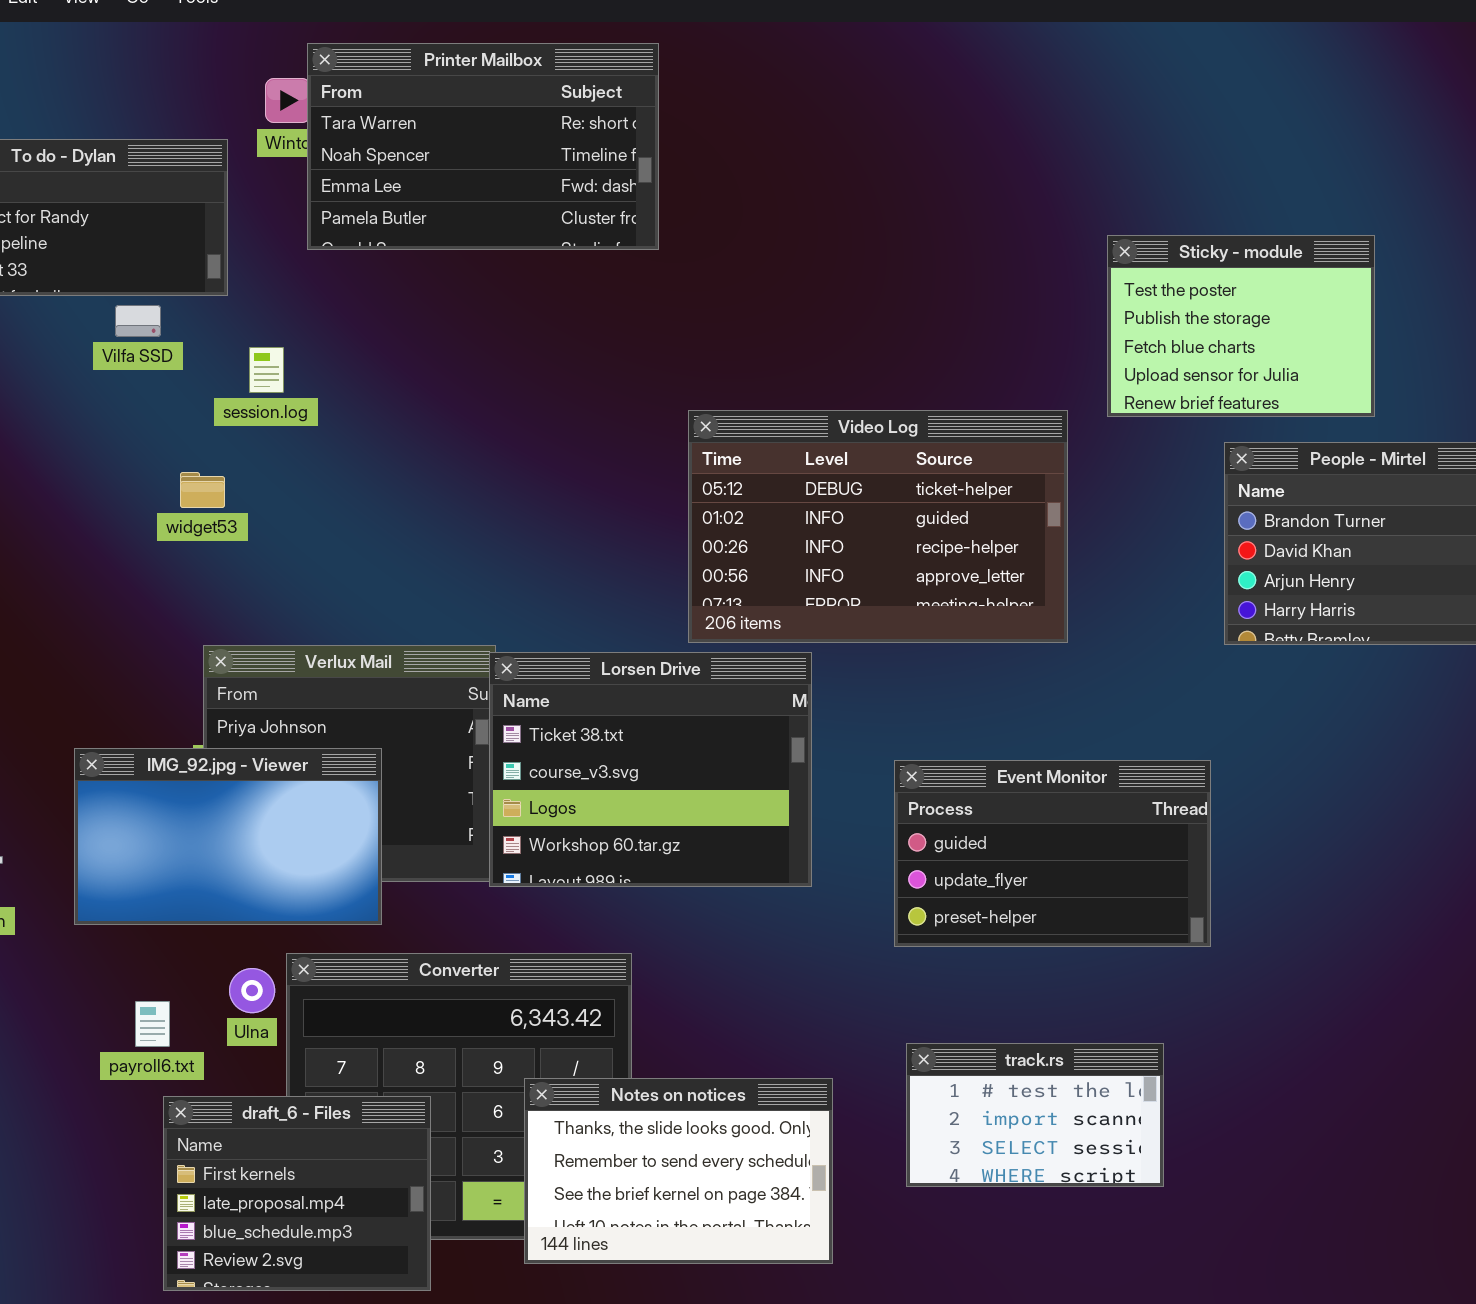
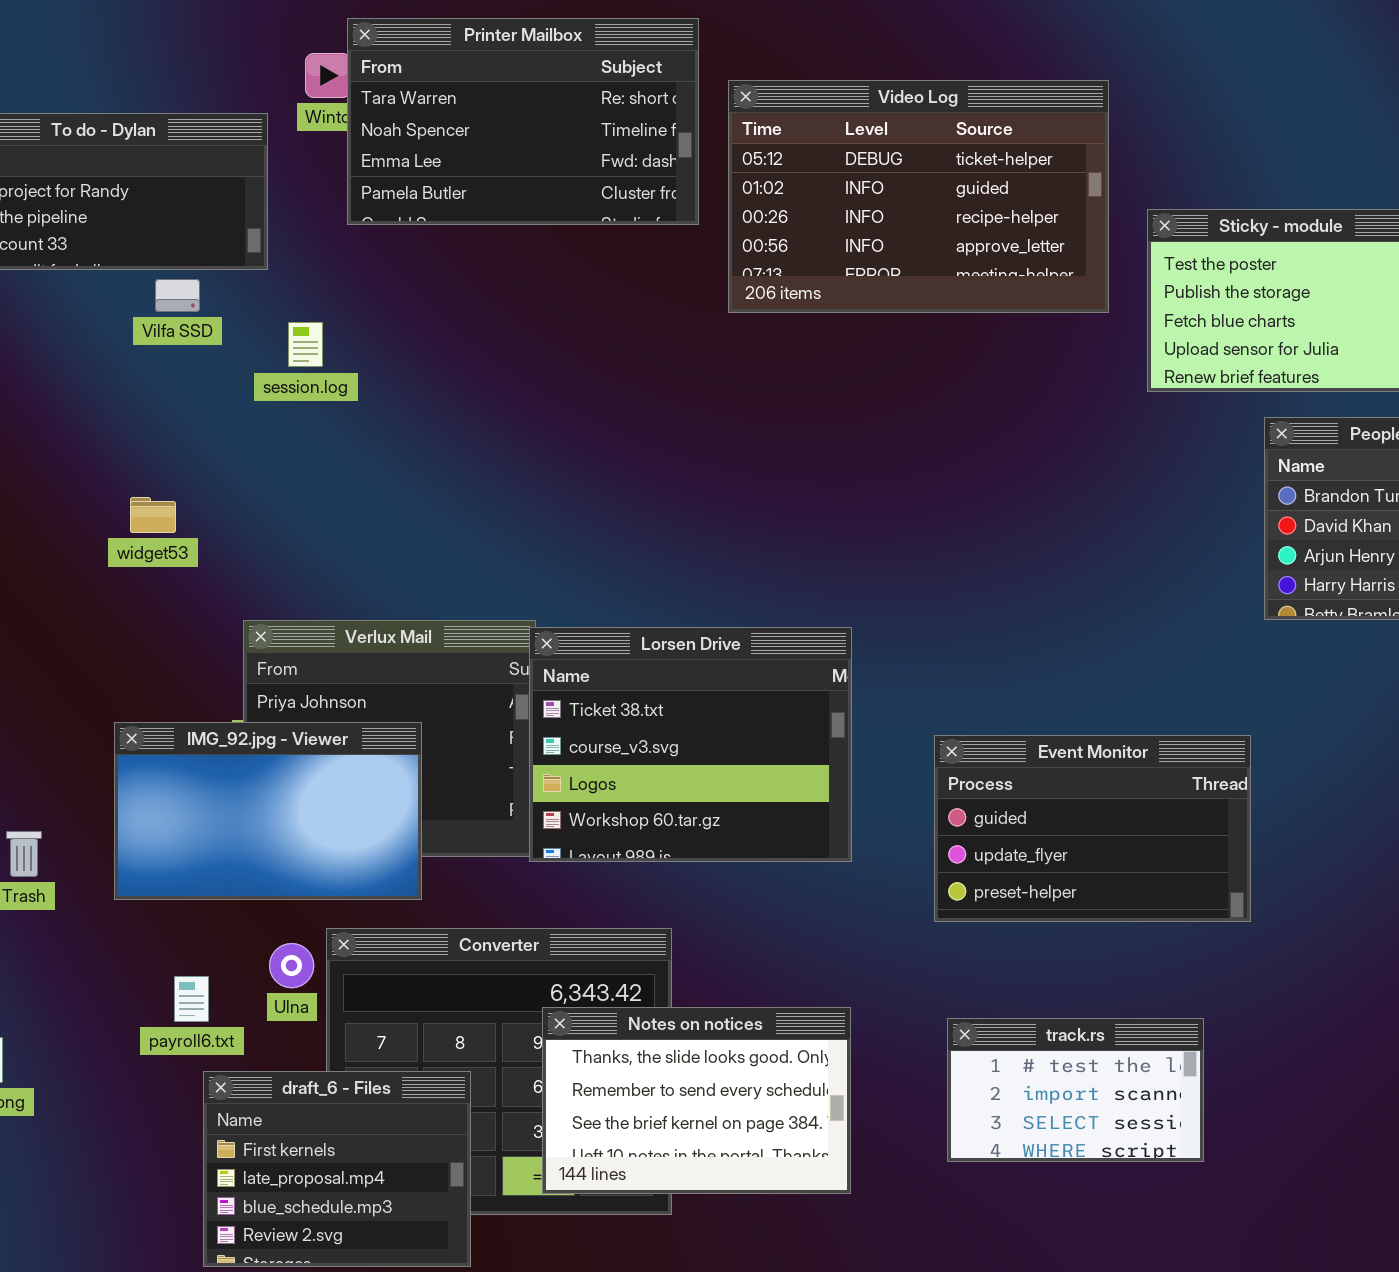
Video Log: [688,410,1068,643] -> [728,80,1109,313], moved
widget53: [180,472,225,508] -> [130,497,176,533], moved
Notes on notices: [524,1078,833,1264] -> [542,1007,851,1194], moved

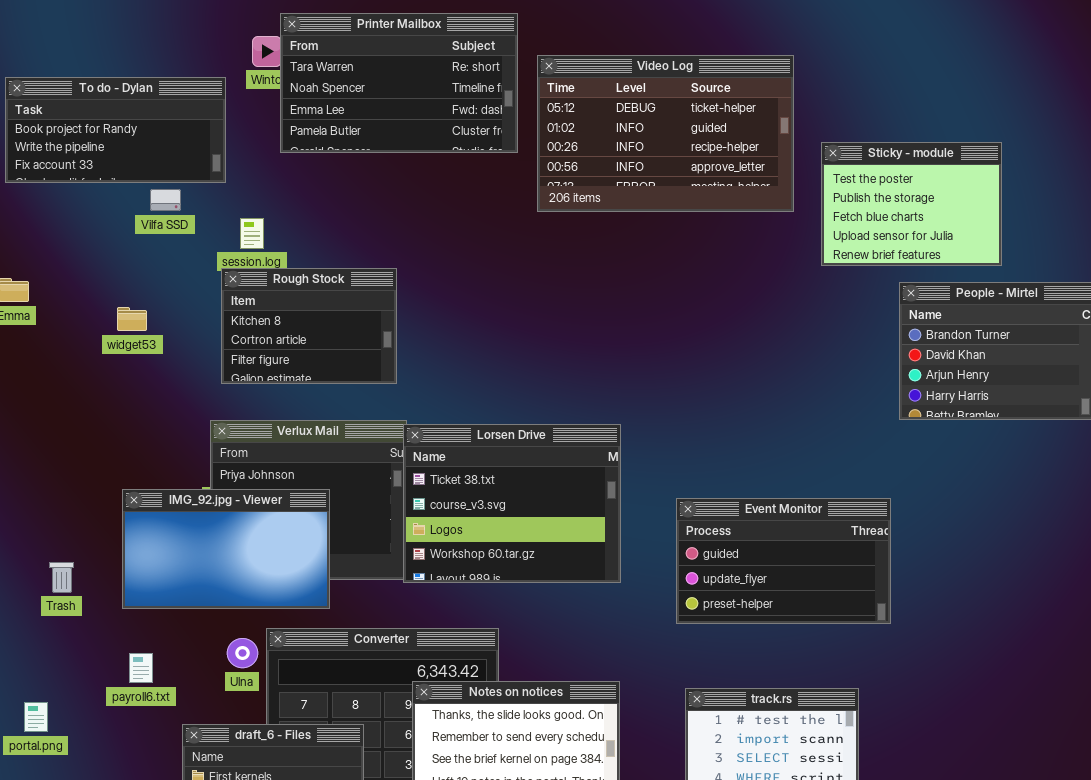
Rough Stock: none -> [221,268,397,384], opened
widget53: [130,497,176,533] -> [117,307,147,331], moved
payroll6.txt: [174,976,209,1022] -> [129,653,153,683], moved

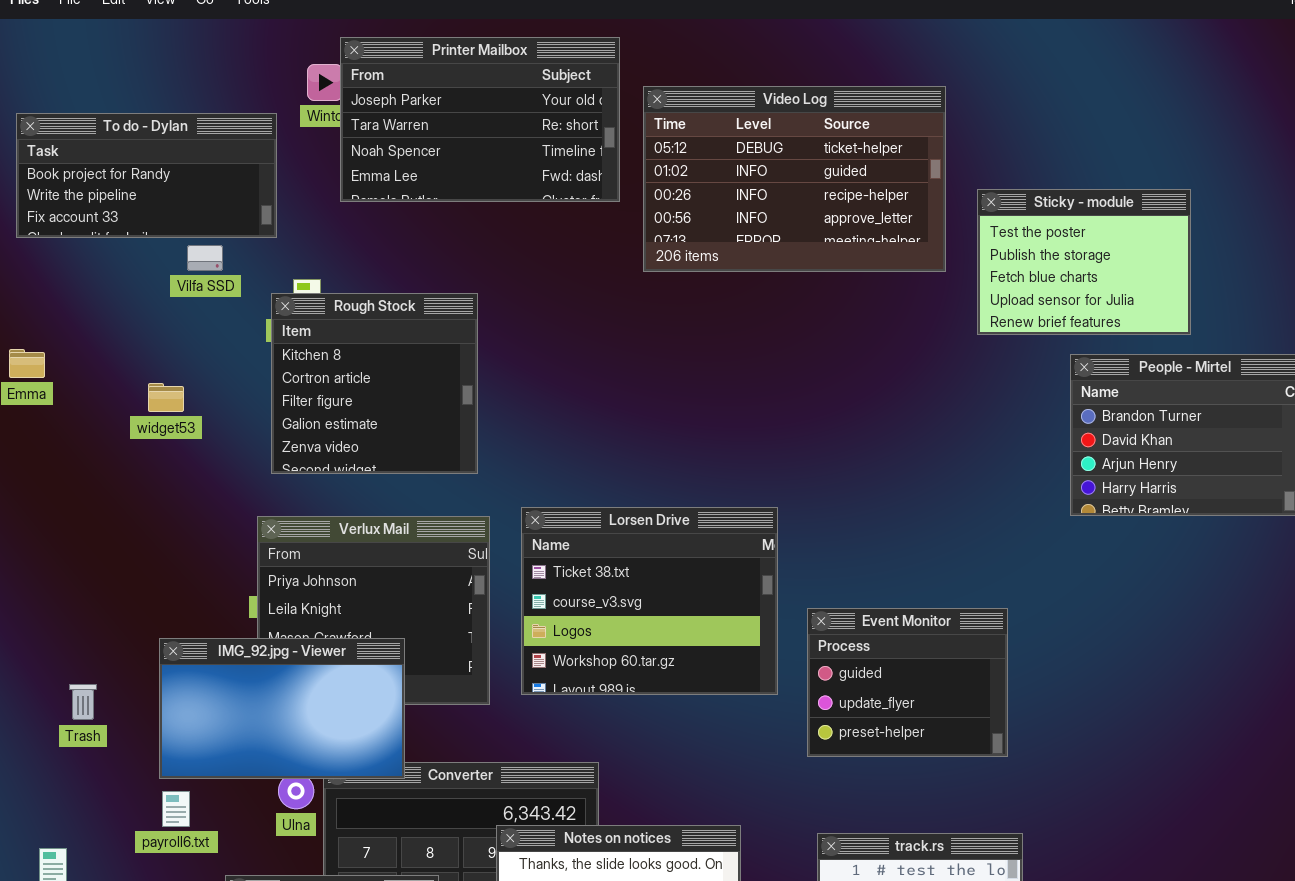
Printer Mailbox: [280,13,518,153] -> [340,37,620,202], scrolled up 1 row
Rough Stock: [221,268,397,384] -> [271,293,478,474], resized
Lorsen Drive: [403,424,621,583] -> [521,507,778,695], moved
IMG_92.jpg - Viewer: [122,489,330,609] -> [159,638,405,779], moved
Event Monitor: [676,498,891,624] -> [807,608,1008,757], resized

